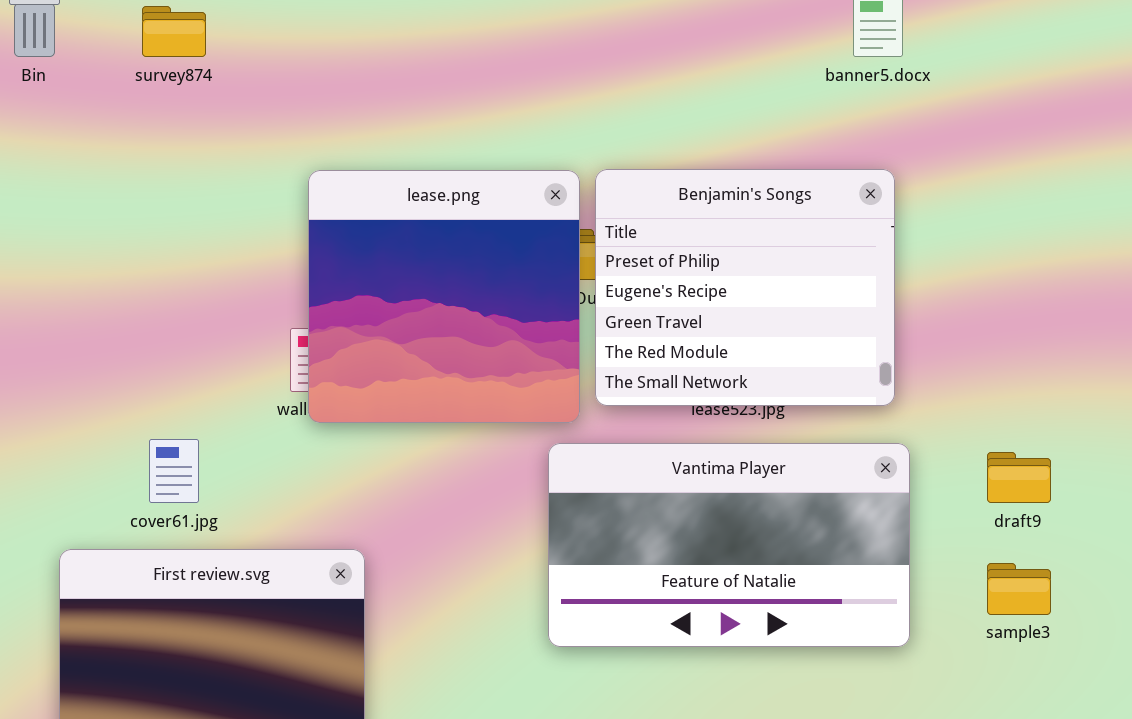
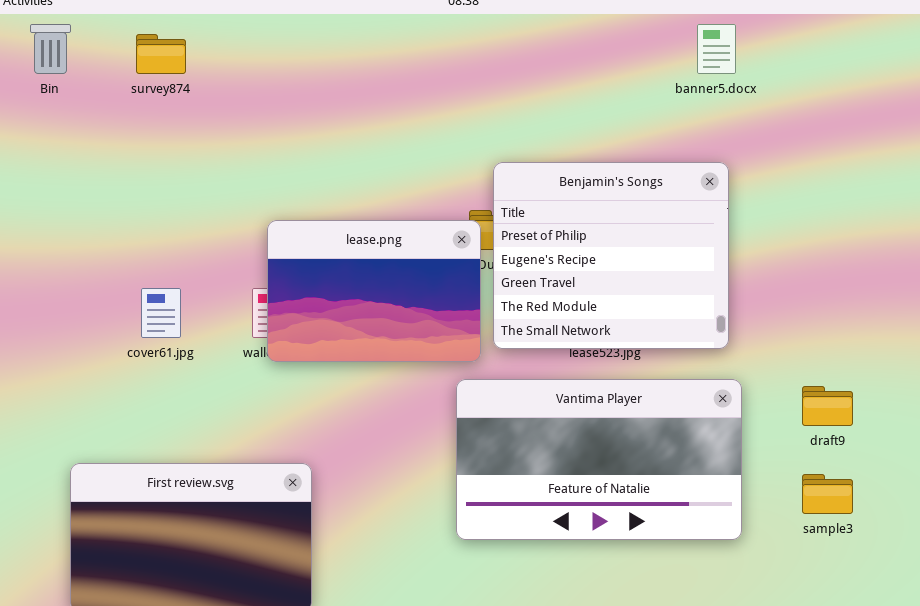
lease.png: [308,170,580,423] -> [267,220,481,362], resized
cover61.jpg: [149,439,199,503] -> [141,288,181,338], moved

